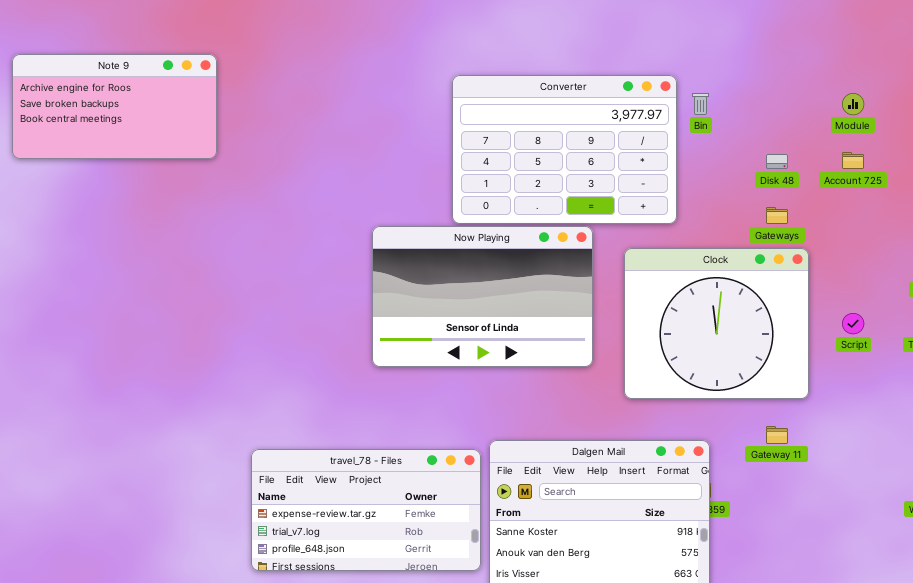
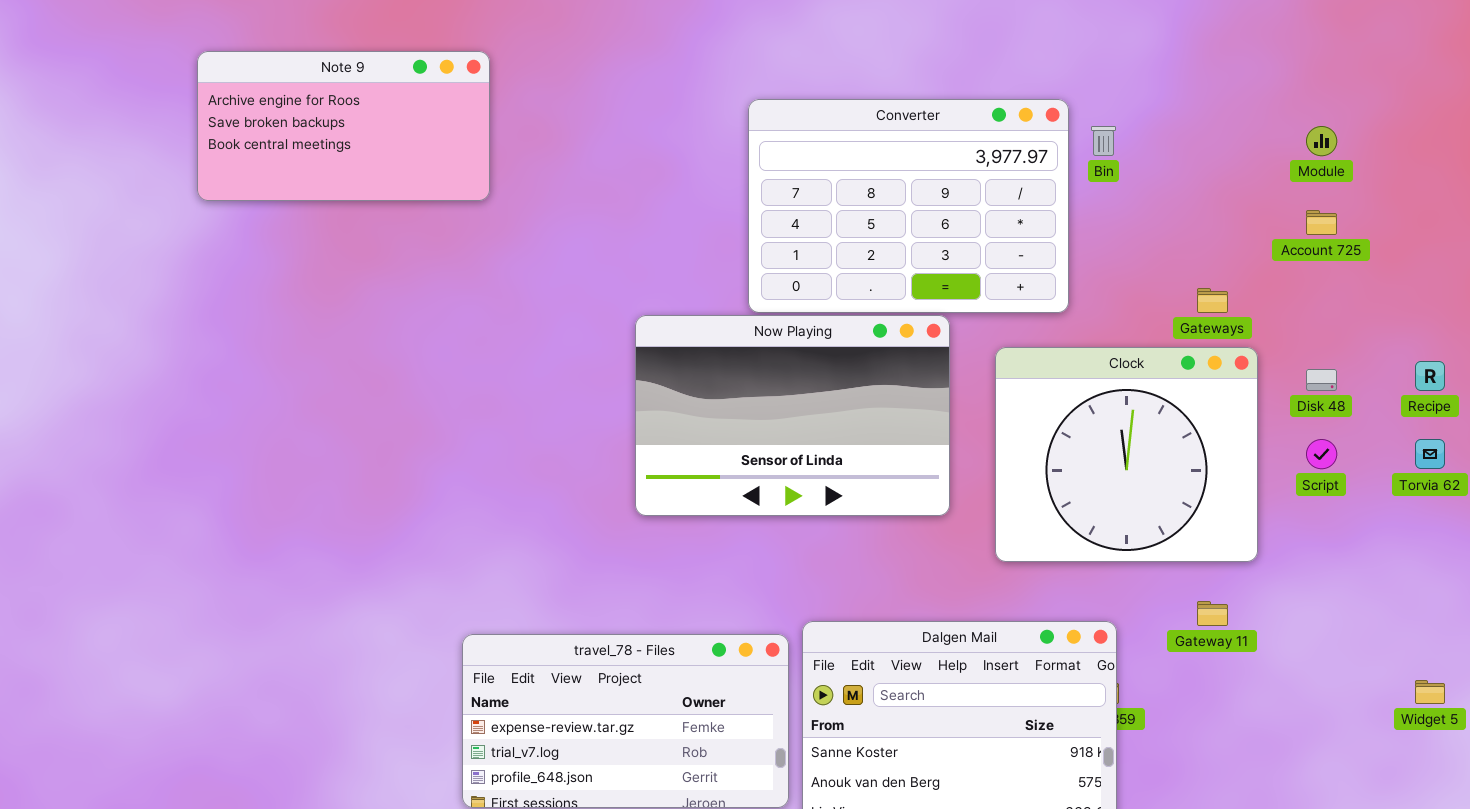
Note 9: [12,54,217,159] -> [197,51,490,201], moved
Disk 48: [766,154,788,169] -> [1306,369,1337,391], moved

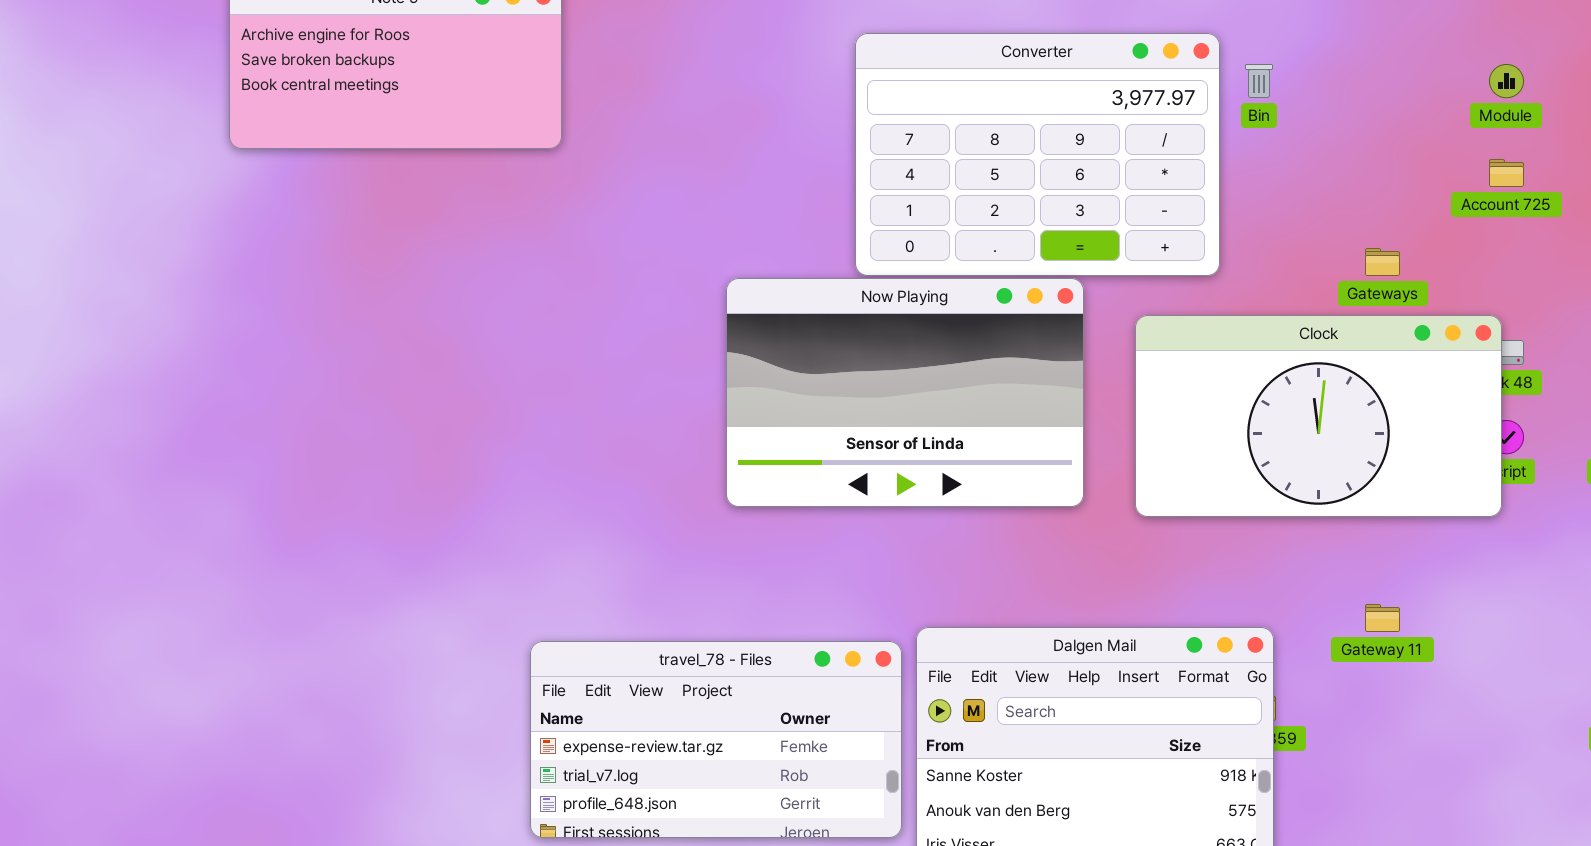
Clock: [995,347,1258,562] -> [1135,315,1502,517], resized

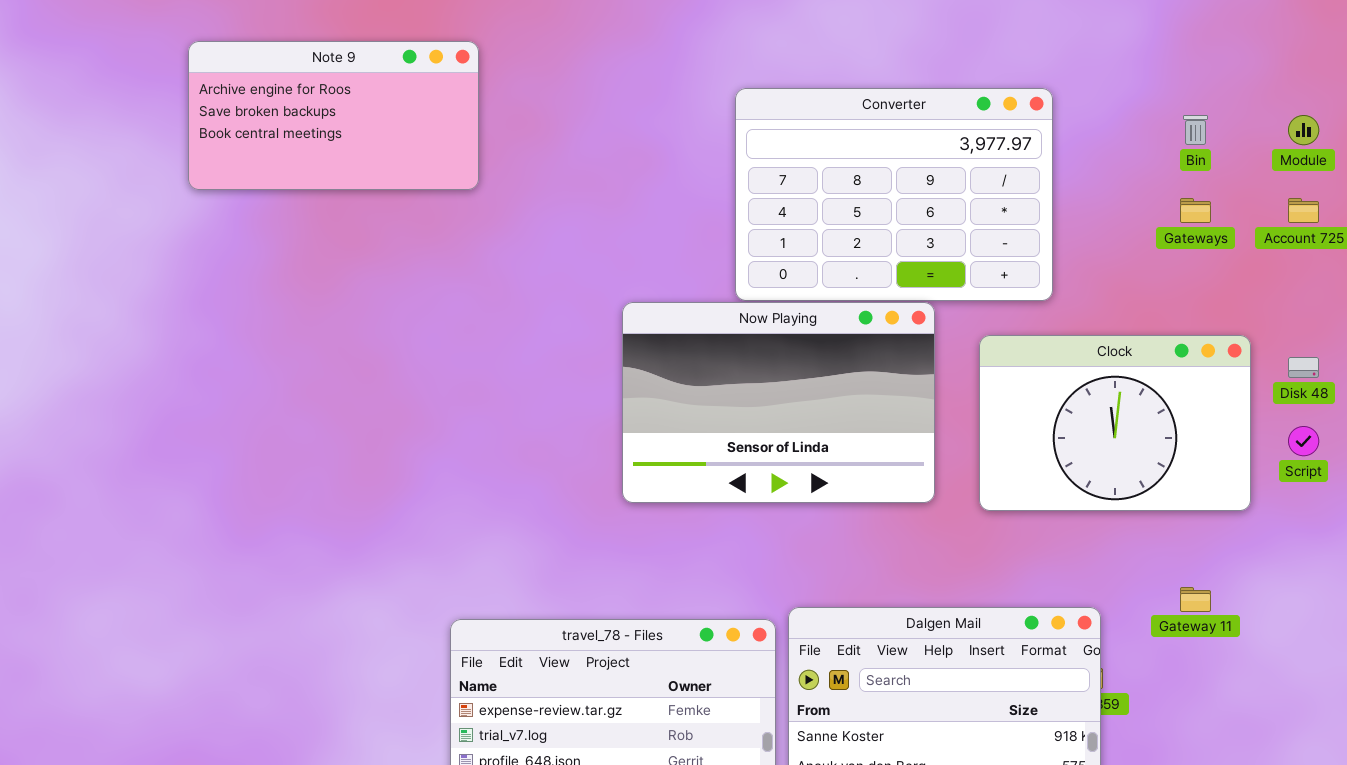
Bin: [1245,64,1273,98] -> [1183,115,1208,145], moved
Gateways: [1365,248,1400,276] -> [1180,198,1211,223], moved
Clock: [1135,315,1502,517] -> [979,335,1251,511], resized

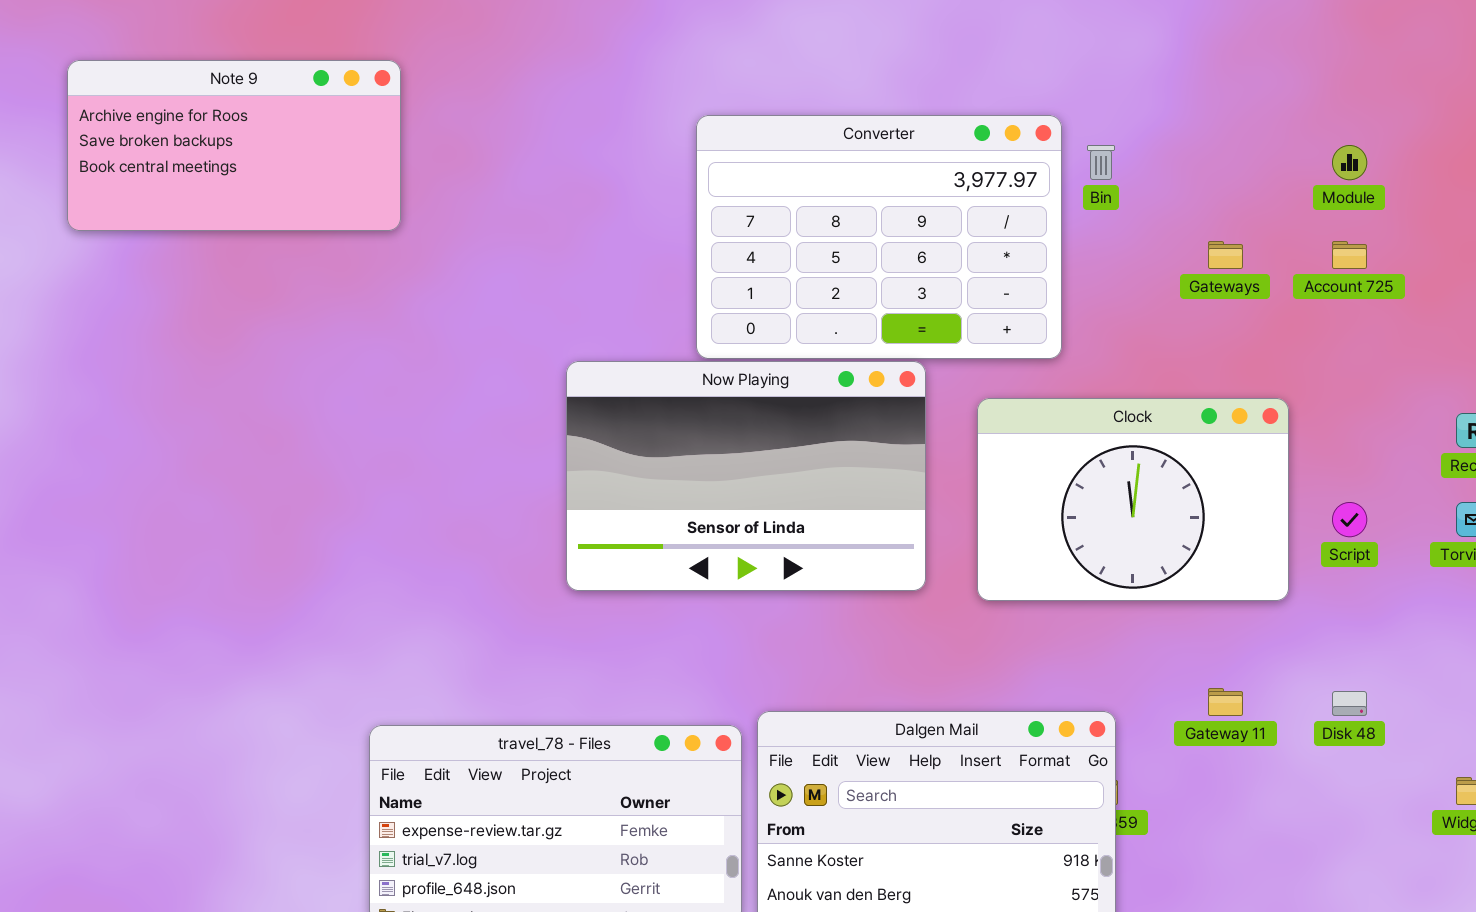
Bin: [1183,115,1208,145] -> [1087,145,1115,180], moved
Disk 48: [1288,357,1319,378] -> [1332,691,1367,716], moved

